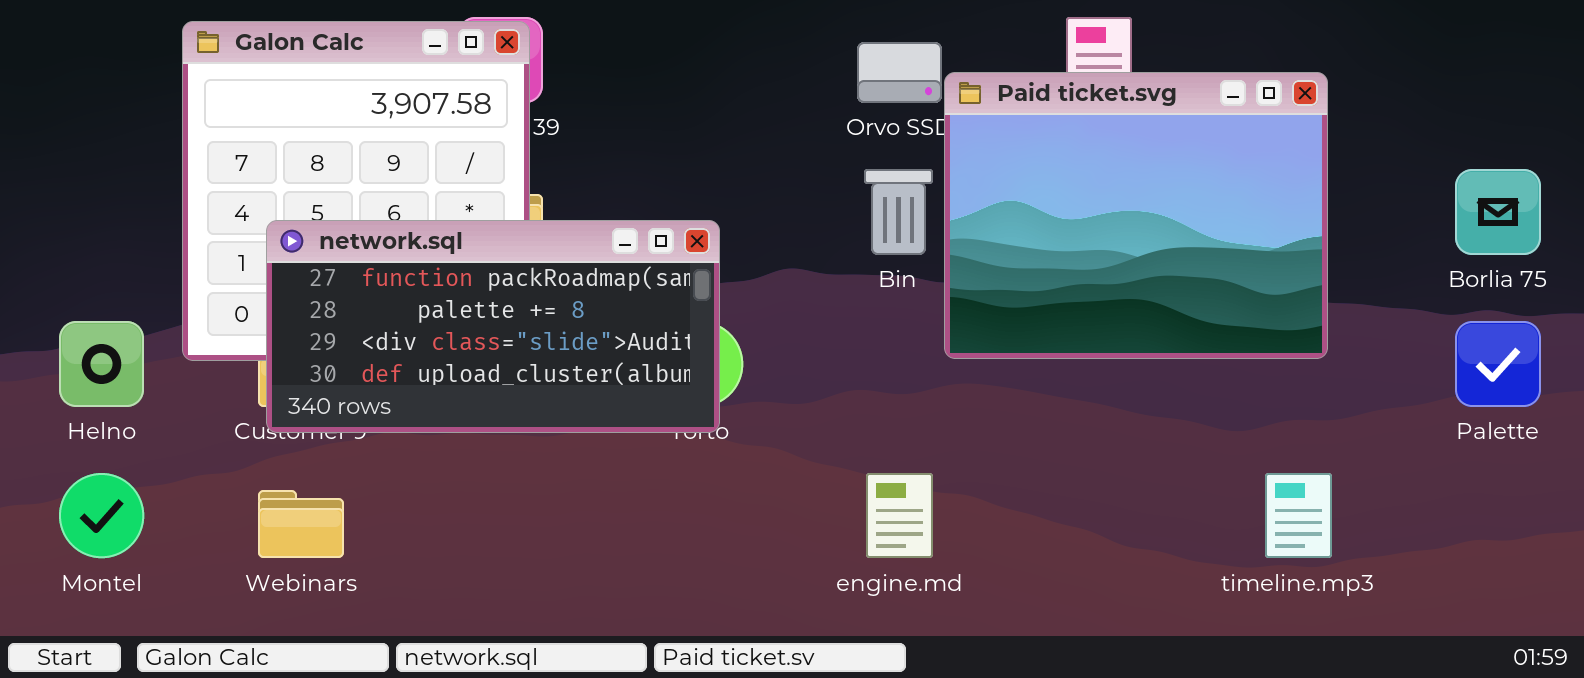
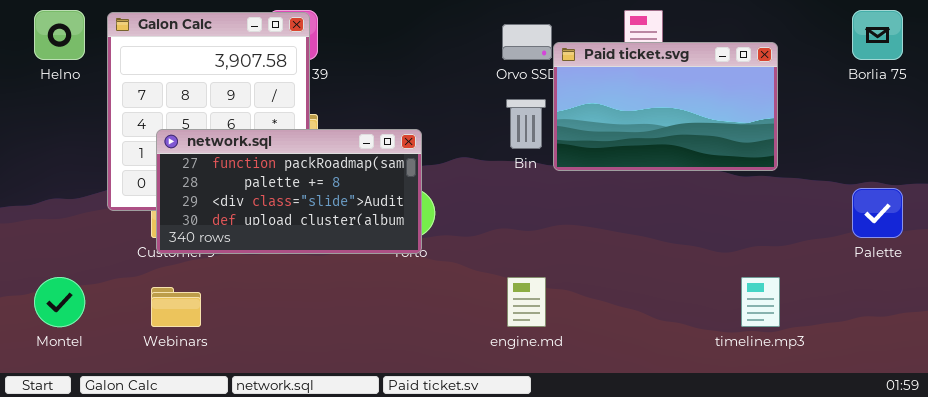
Paid ticket.svg: [944,72,1328,359] -> [553,42,778,171], resized
Borlia 75: [1455,169,1541,255] -> [852,10,903,60], moved
Helno: [59,321,144,407] -> [34,10,85,60], moved

